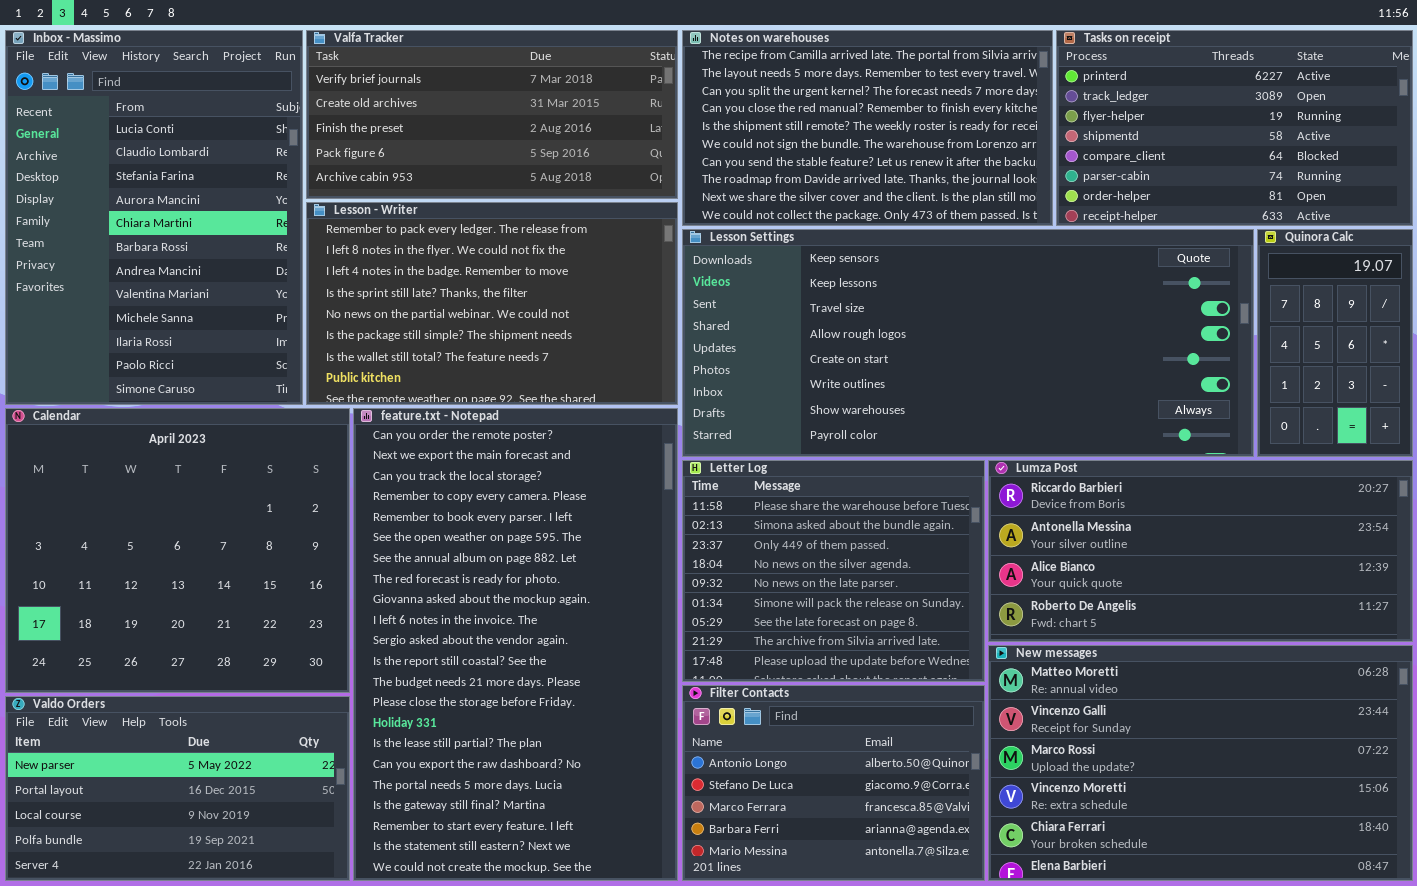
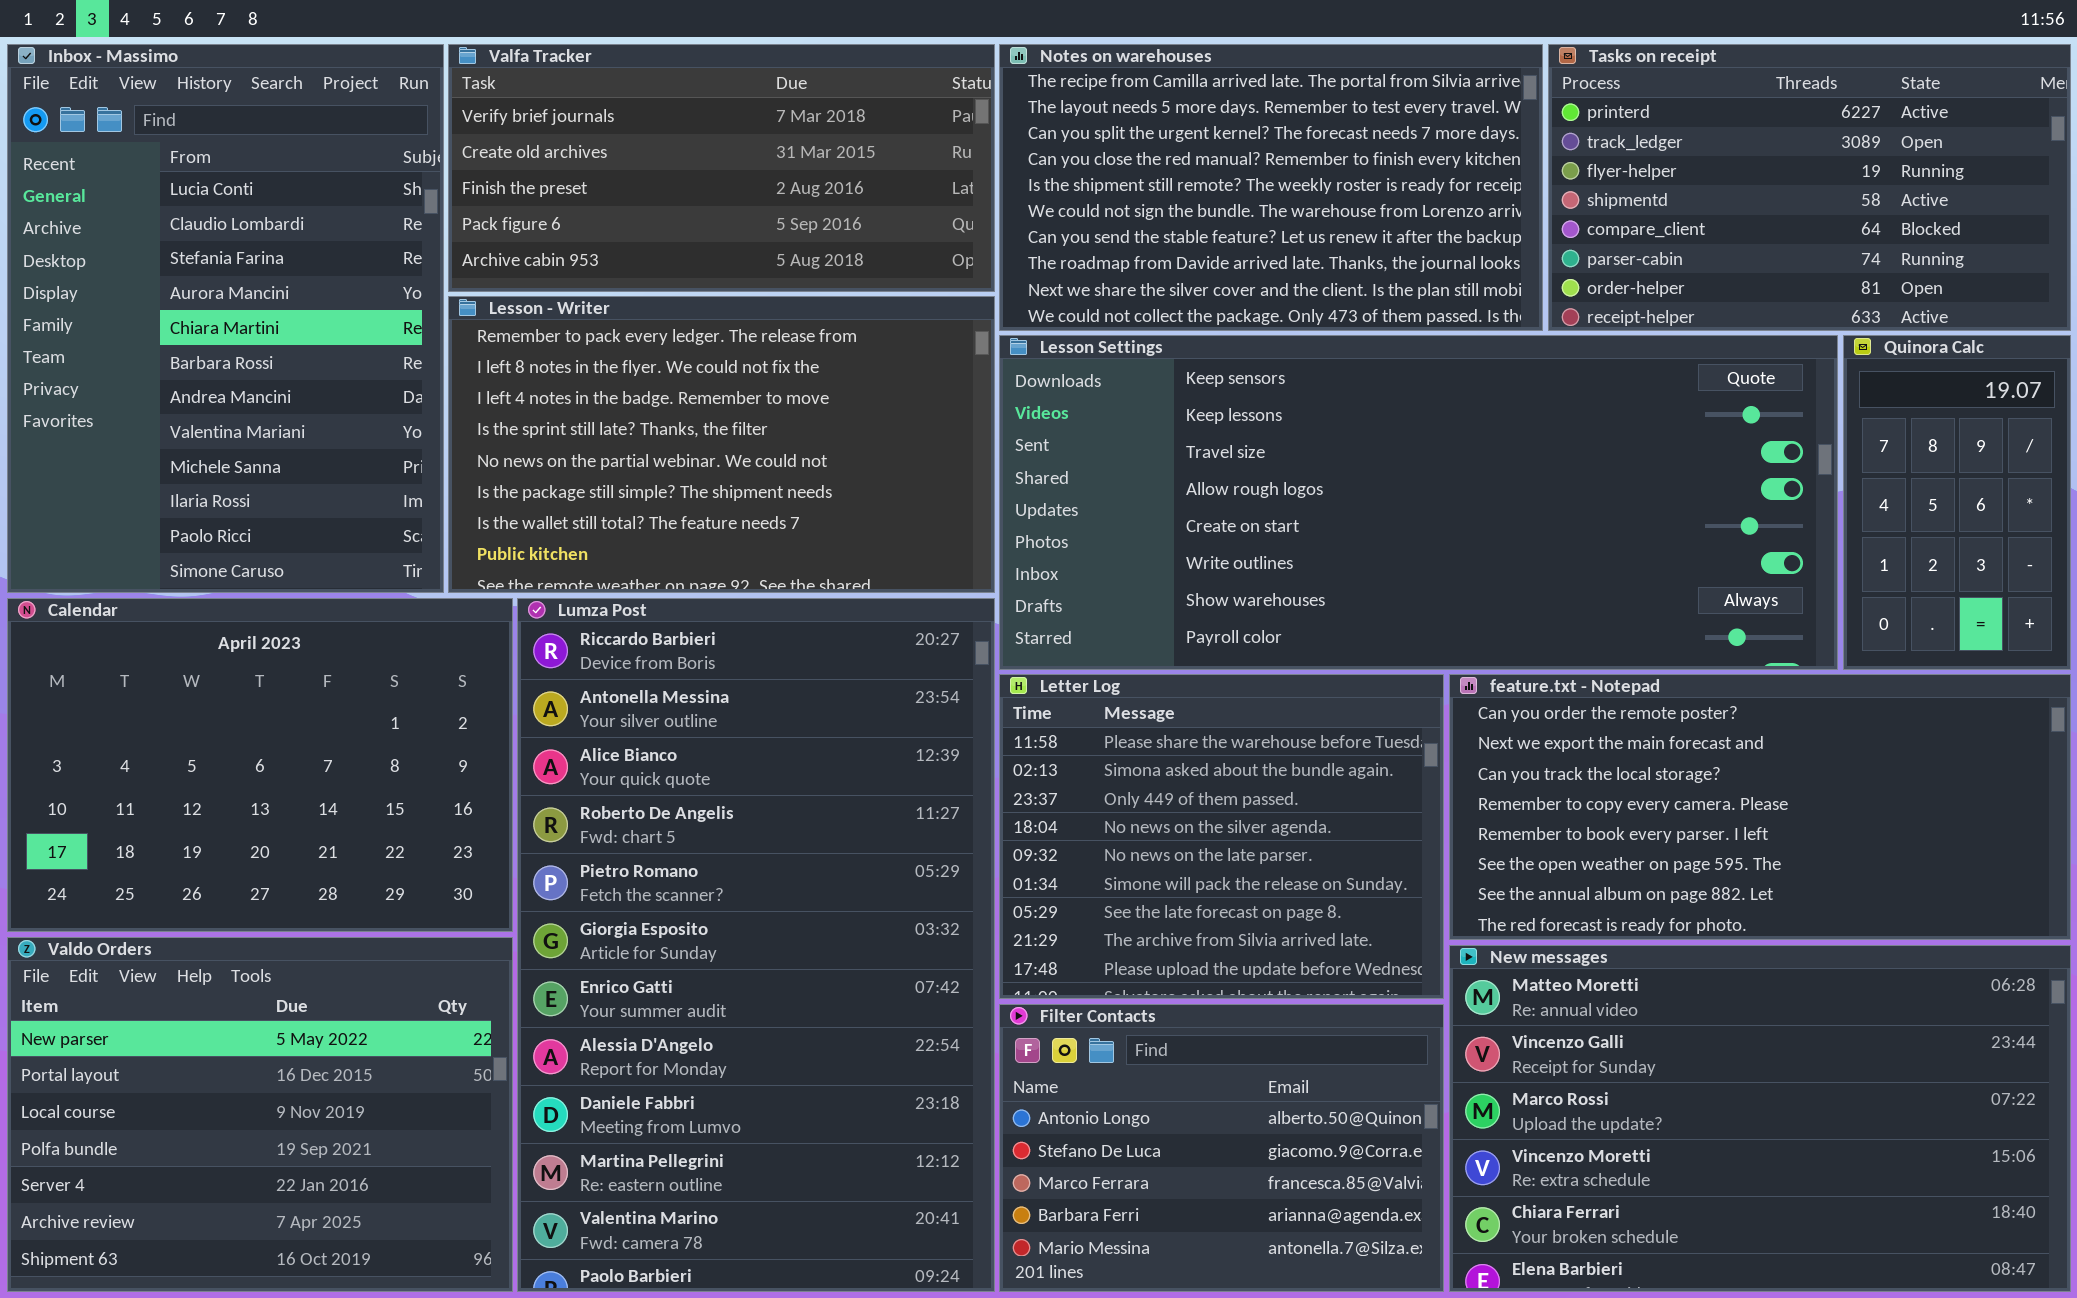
Calendar: [5,408,350,693] -> [7,598,513,932], resized
feature.txt - Notepad: [353,408,678,881] -> [1449,674,2071,940], moved, resized
Lumza Post: [988,460,1413,642] -> [517,598,995,1292], moved, resized
Valdo Orders: [5,696,350,881] -> [7,937,513,1292], resized

